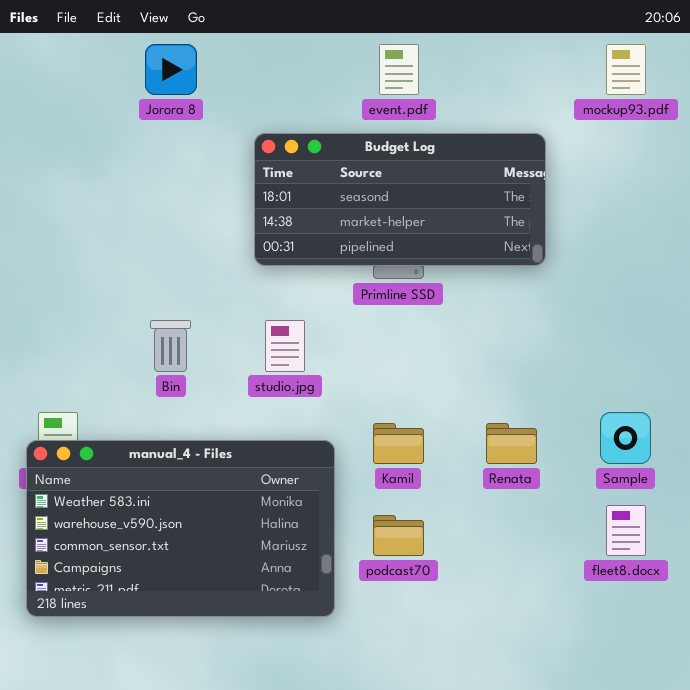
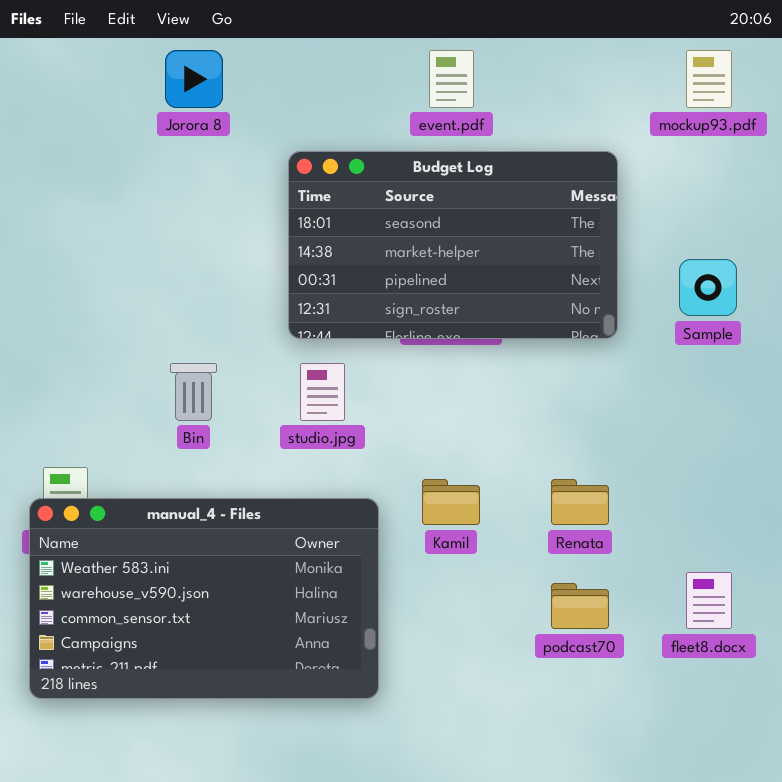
Budget Log: [254,133,546,266] -> [288,151,618,339], resized
Sample: [600,412,651,464] -> [679,259,737,316], moved
podcast70: [373,515,424,556] -> [551,583,609,629], moved

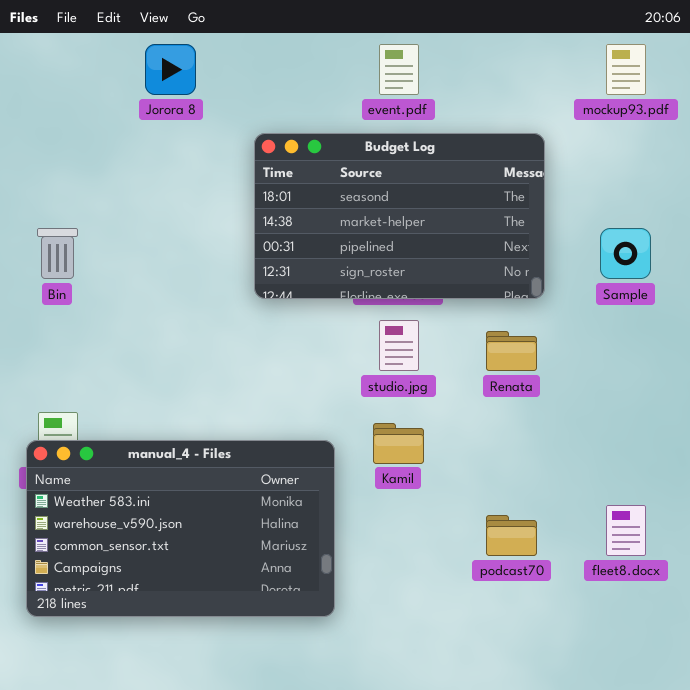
Bin: [170,363,217,421] -> [37,228,78,279], moved
studio.jpg: [300,363,345,421] -> [379,320,419,371], moved
Renata: [551,479,609,525] -> [486,331,537,371], moved

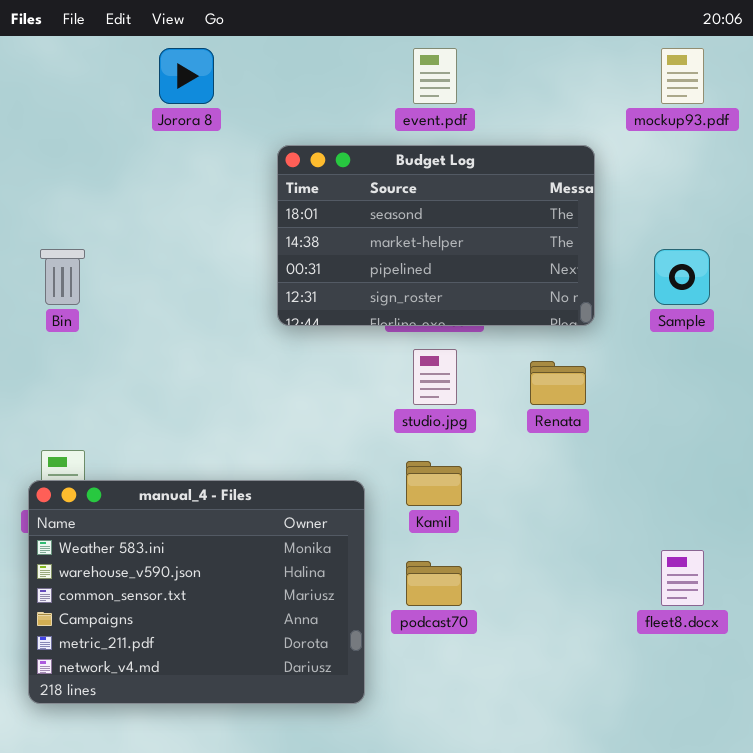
manual_4 - Files: [26,440,335,617] -> [28,480,365,704], resized
podcast70: [486,515,537,556] -> [406,561,462,606], moved

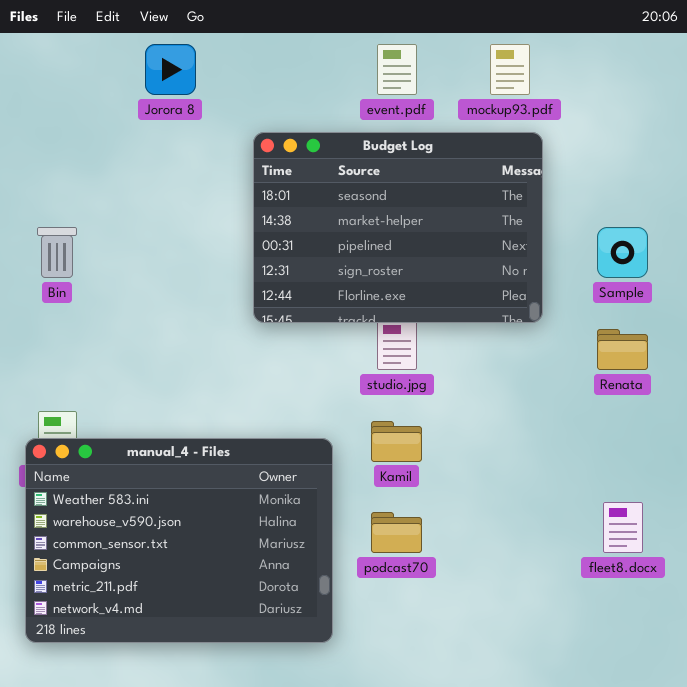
mockup93.pdf: [661,48,704,104] -> [490,44,530,95], moved
Budget Log: [277,145,595,326] -> [253,132,543,323], resized
Renata: [530,361,586,405] -> [597,329,648,370], moved

